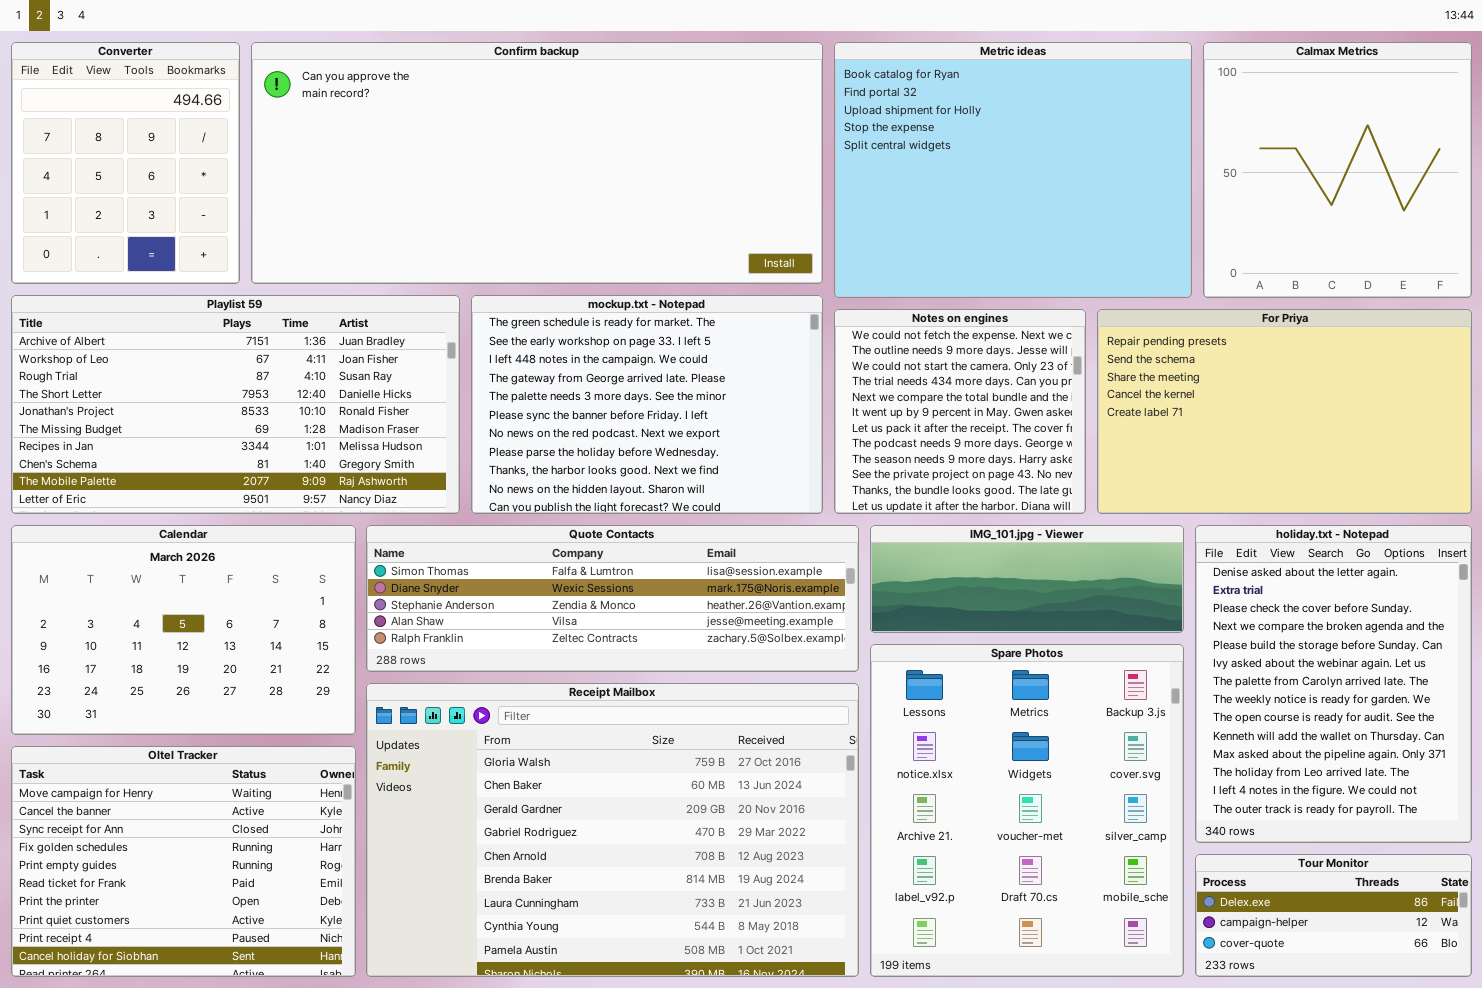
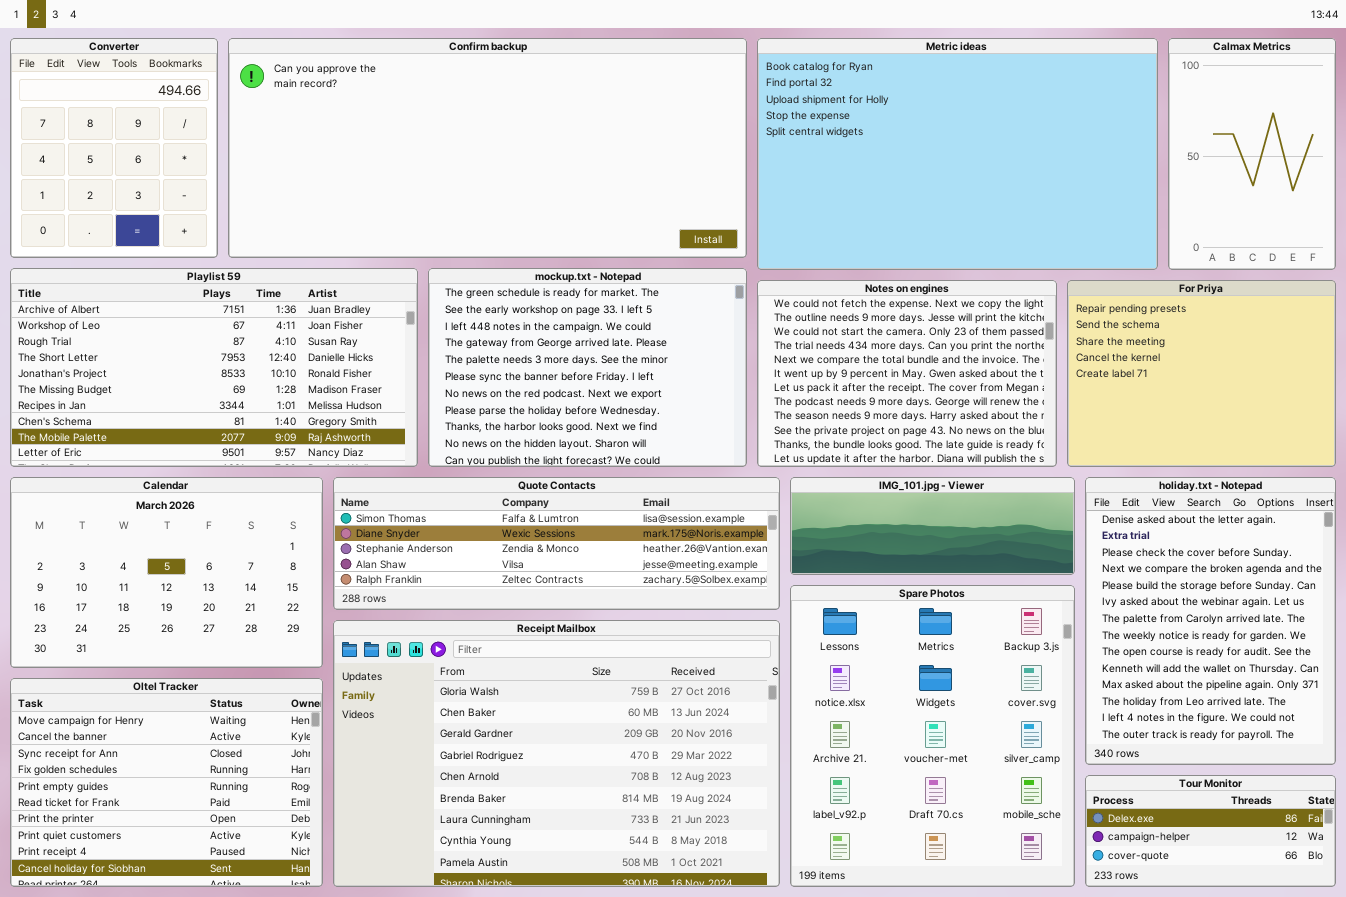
Metric ideas: [834,42,1192,298] -> [757,38,1158,270], resized
Calmax Metrics: [1203,42,1472,298] -> [1168,38,1336,270], resized
Notes on engines: [834,309,1086,514] -> [757,280,1057,467], resized
For Priya: [1097,309,1472,514] -> [1067,280,1336,467], resized

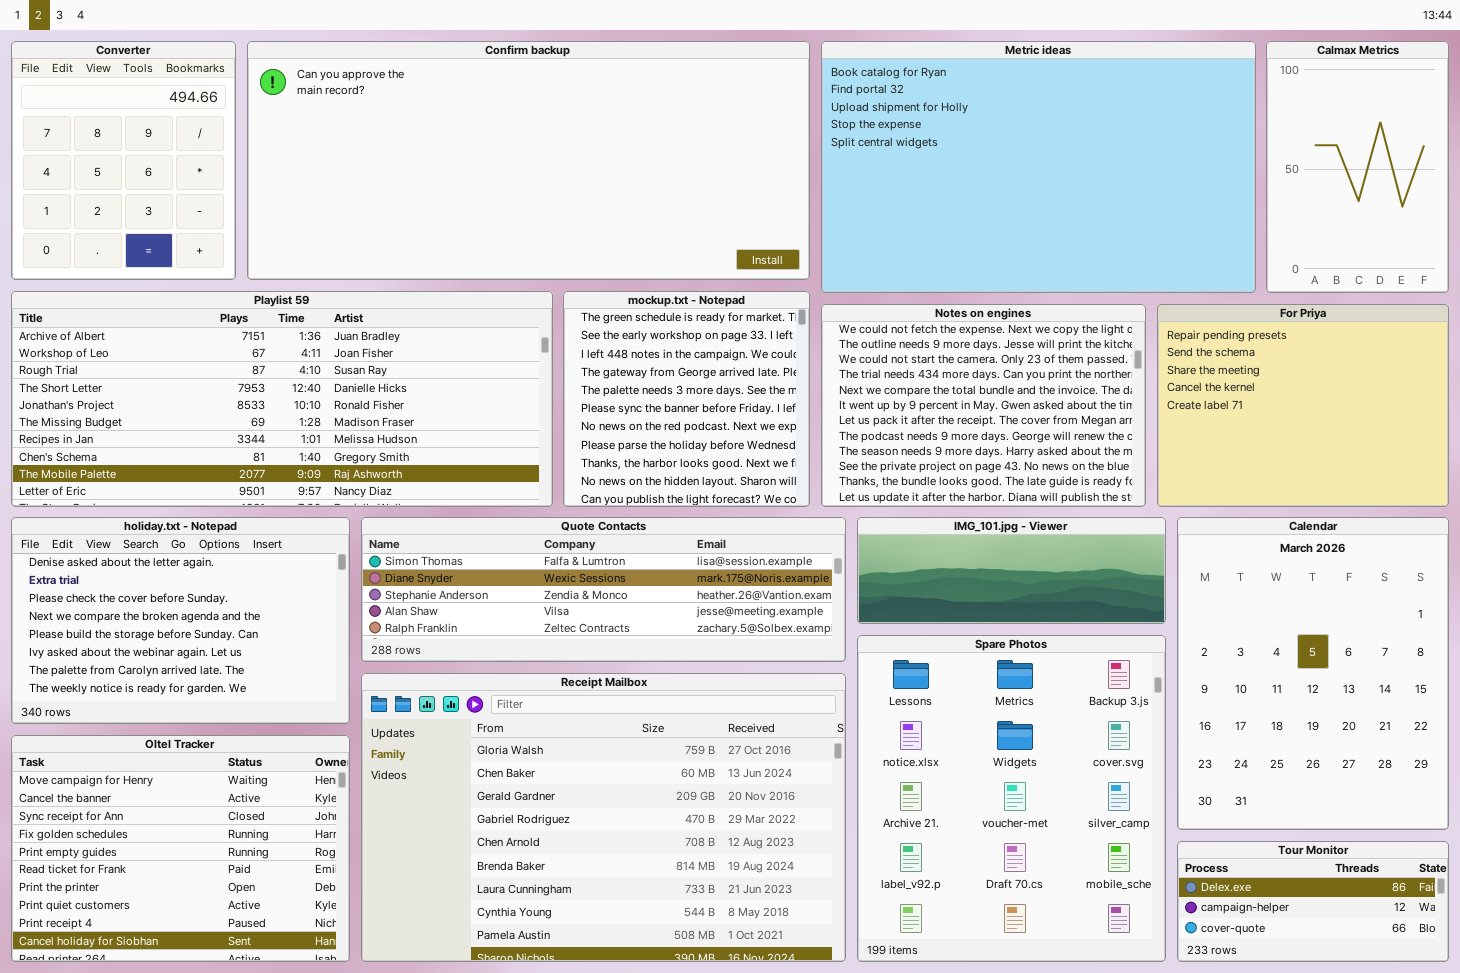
Playlist 59: [10,268,418,467] -> [11,291,553,507], resized
mockup.txt - Notepad: [428,268,747,467] -> [563,291,810,507], resized
Calendar: [10,477,323,668] -> [1177,517,1449,830], moved, resized
holiday.txt - Notepad: [1085,477,1336,765] -> [11,517,350,724], moved, resized

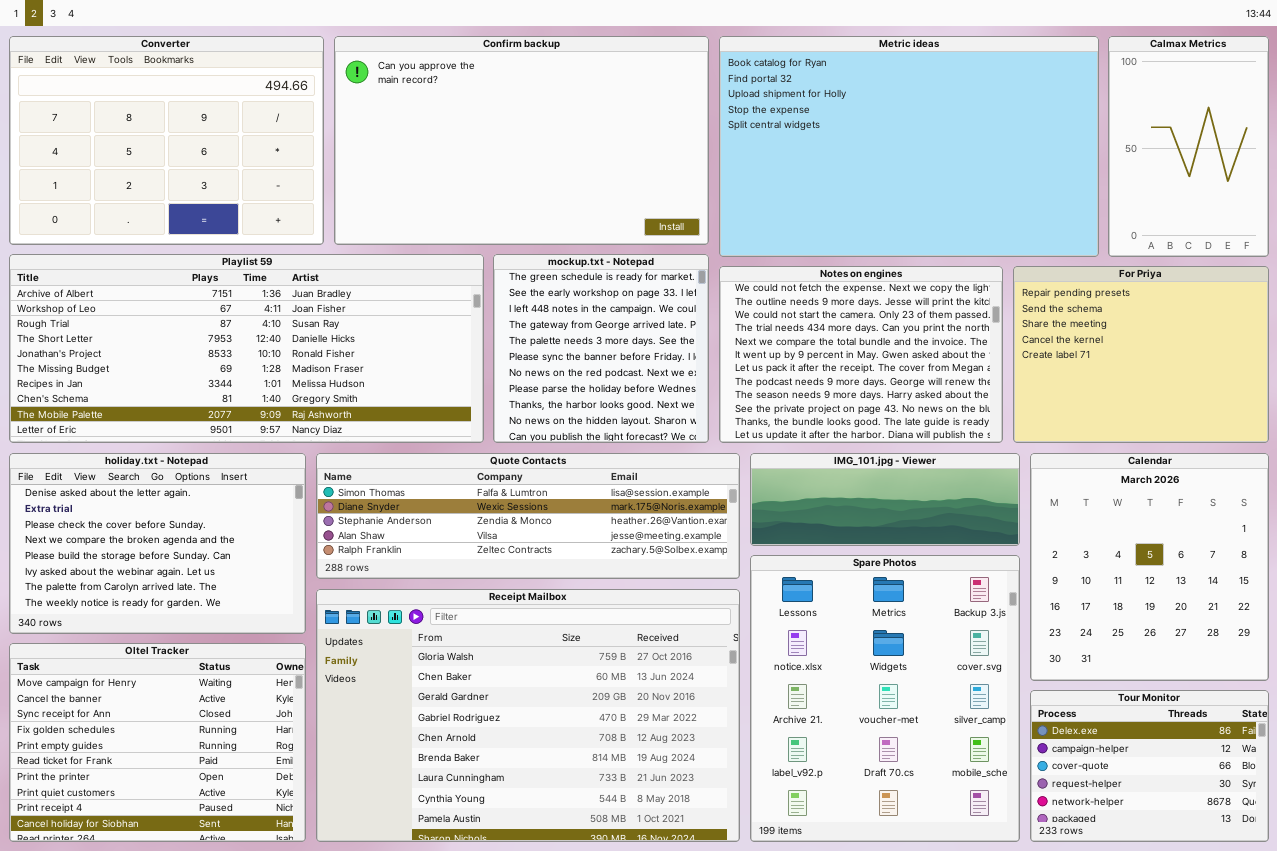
Converter: [11,41,236,280] -> [9,36,324,245], resized
Confirm backup: [247,41,810,280] -> [334,36,709,245], resized
Calendar: [1177,517,1449,830] -> [1030,453,1269,681], resized
Tour Monitor: [1177,841,1449,962] -> [1030,690,1269,842], resized

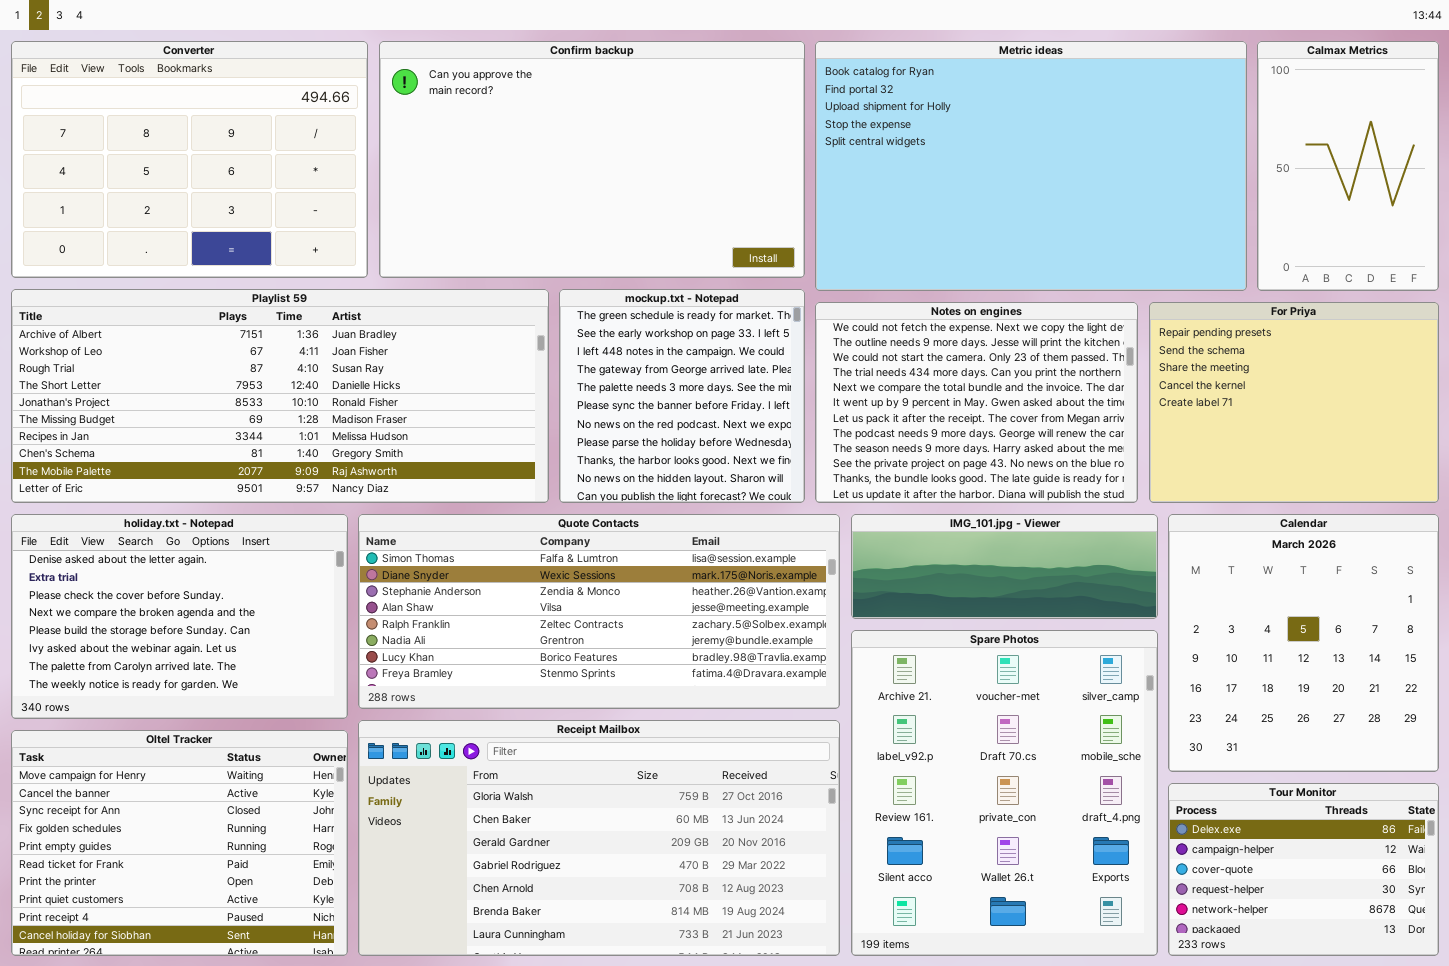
Quote Contacts: [316,453,740,579] -> [358,514,840,709], resized
Spare Photos: [750,555,1020,842] -> [851,630,1158,956], scrolled down 2 rows
Receipt Mailbox: [316,589,740,842] -> [358,720,840,956], resized

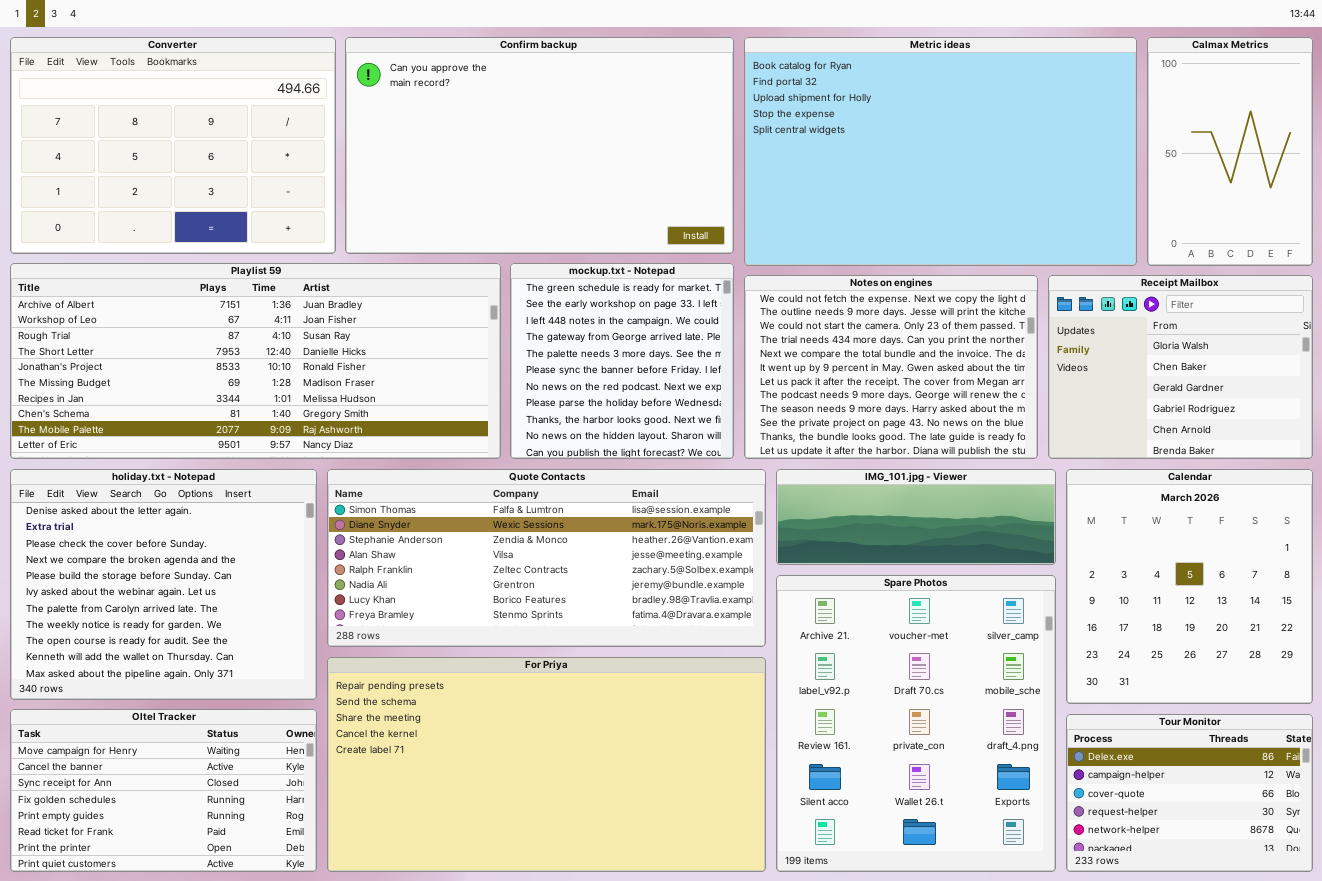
For Priya: [1149,302,1439,503] -> [327,657,766,872], moved, resized
holiday.txt - Notepad: [11,514,348,719] -> [10,469,317,700], resized
Receipt Mailbox: [358,720,840,956] -> [1048,275,1313,459], moved, resized
Oltel Tracker: [11,730,348,956] -> [10,709,317,872], resized

